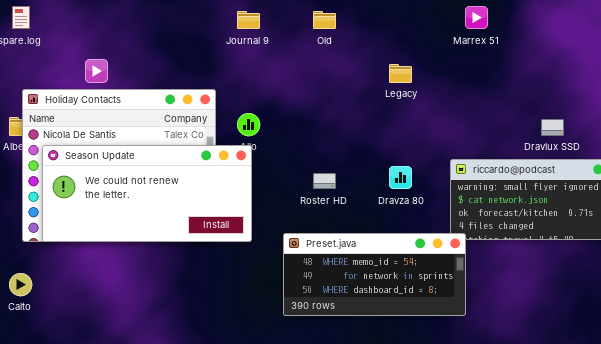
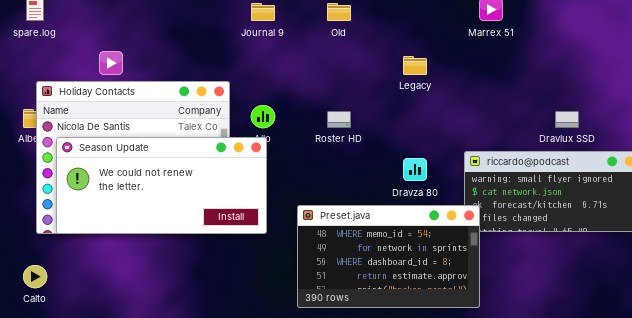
Roster HD: [313,173,336,189] -> [327,111,351,128], moved
Preset.java: [283,233,466,316] -> [297,205,480,308], resized

